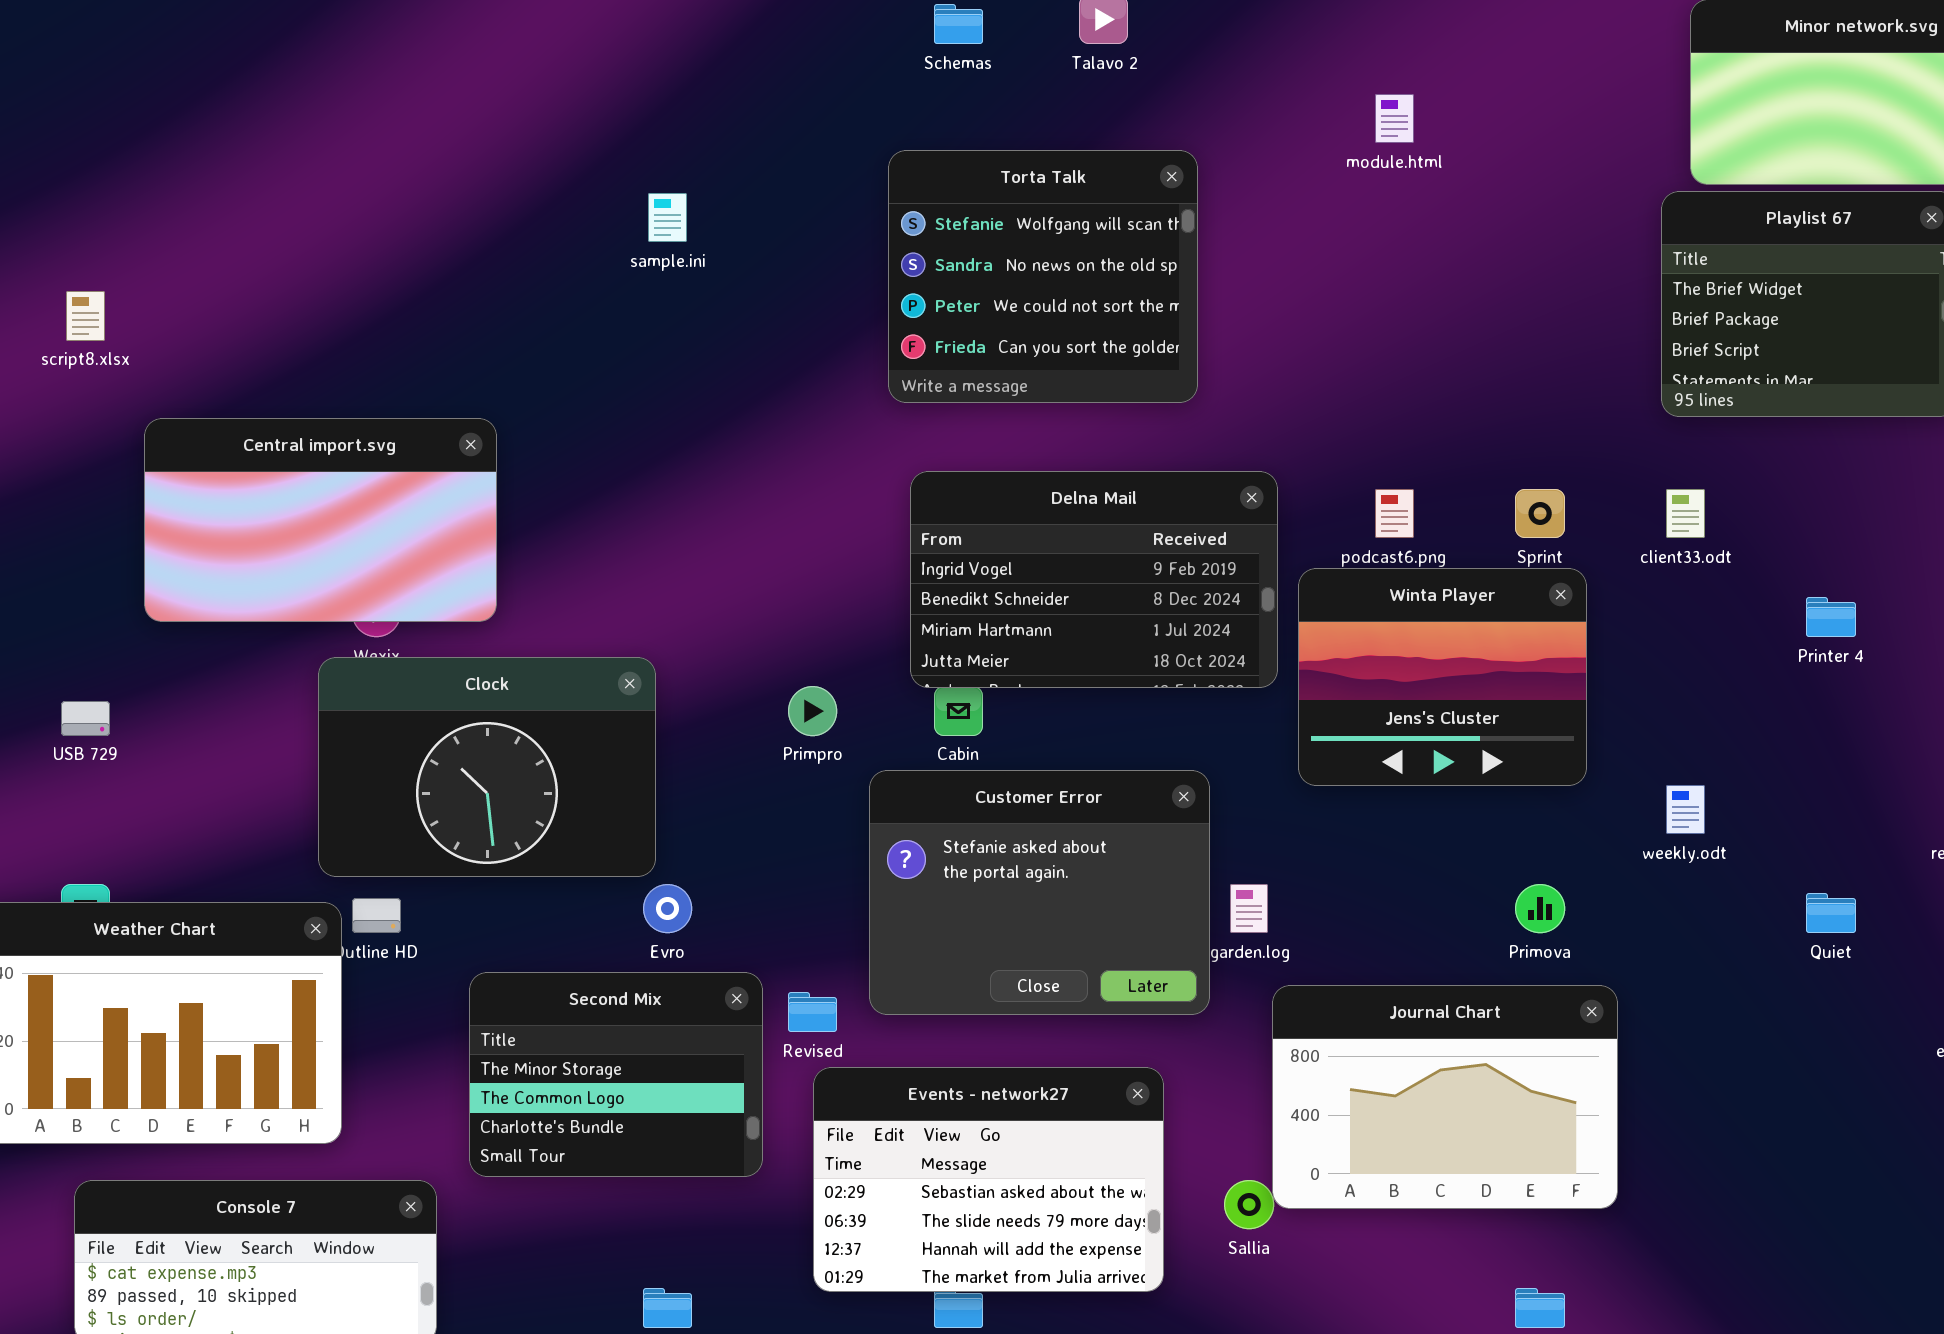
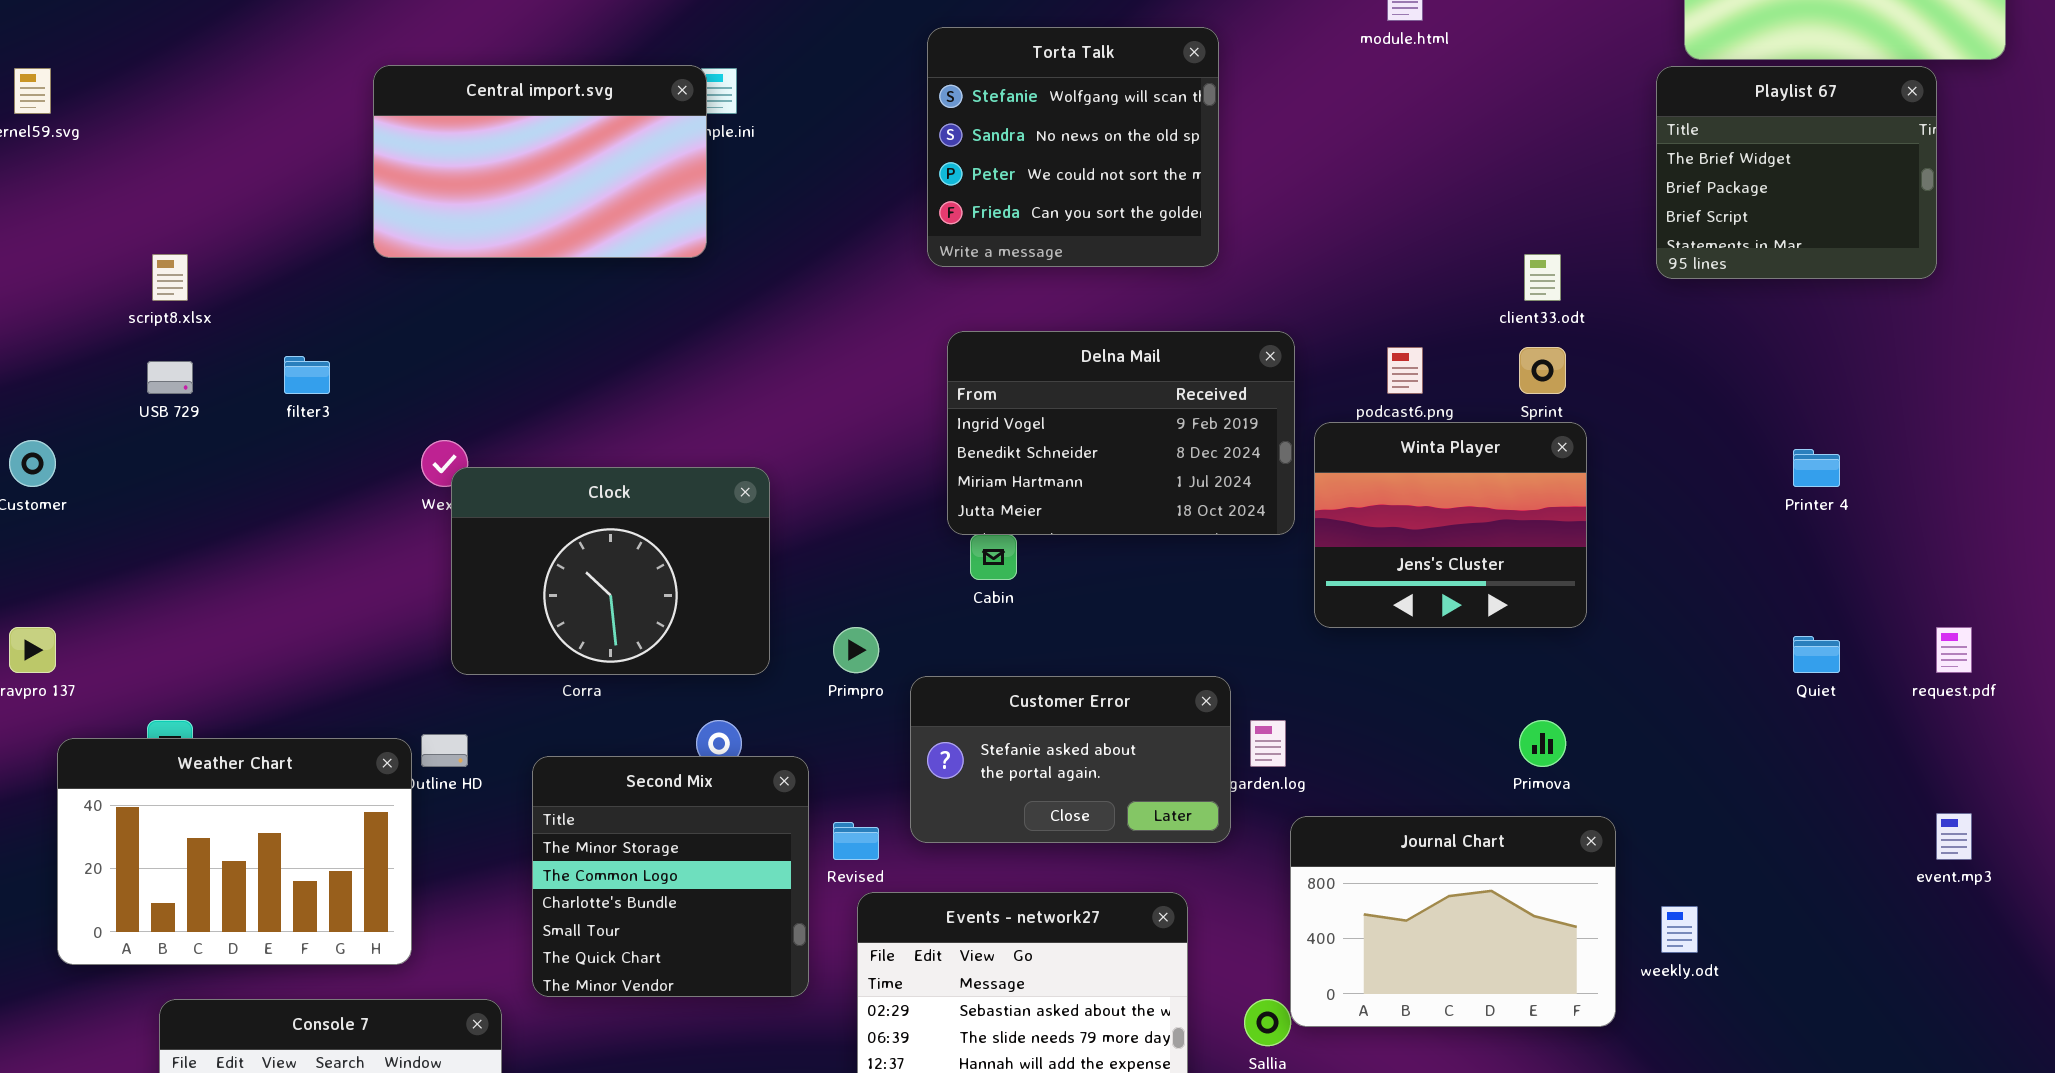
script8.xlsx: [66,291,105,341] -> [152,254,188,301], moved
Central import.svg: [144,418,497,622] -> [373,65,707,258], moved
client33.odt: [1666,489,1705,538] -> [1524,254,1561,301], moved
Clock: [318,657,656,877] -> [451,467,770,675], moved
Primpro: [788,686,837,736] -> [833,627,879,673], moved
USB 729: [61,701,110,736] -> [147,361,193,394], moved
Customer Error: [869,770,1210,1015] -> [910,676,1231,843], resized
weekly.odt: [1666,785,1705,834] -> [1661,906,1698,953], moved
Quiet: [1806,893,1856,933] -> [1793,636,1840,673], moved
Second Mix: [469,972,763,1177] -> [532,756,809,997], resized

